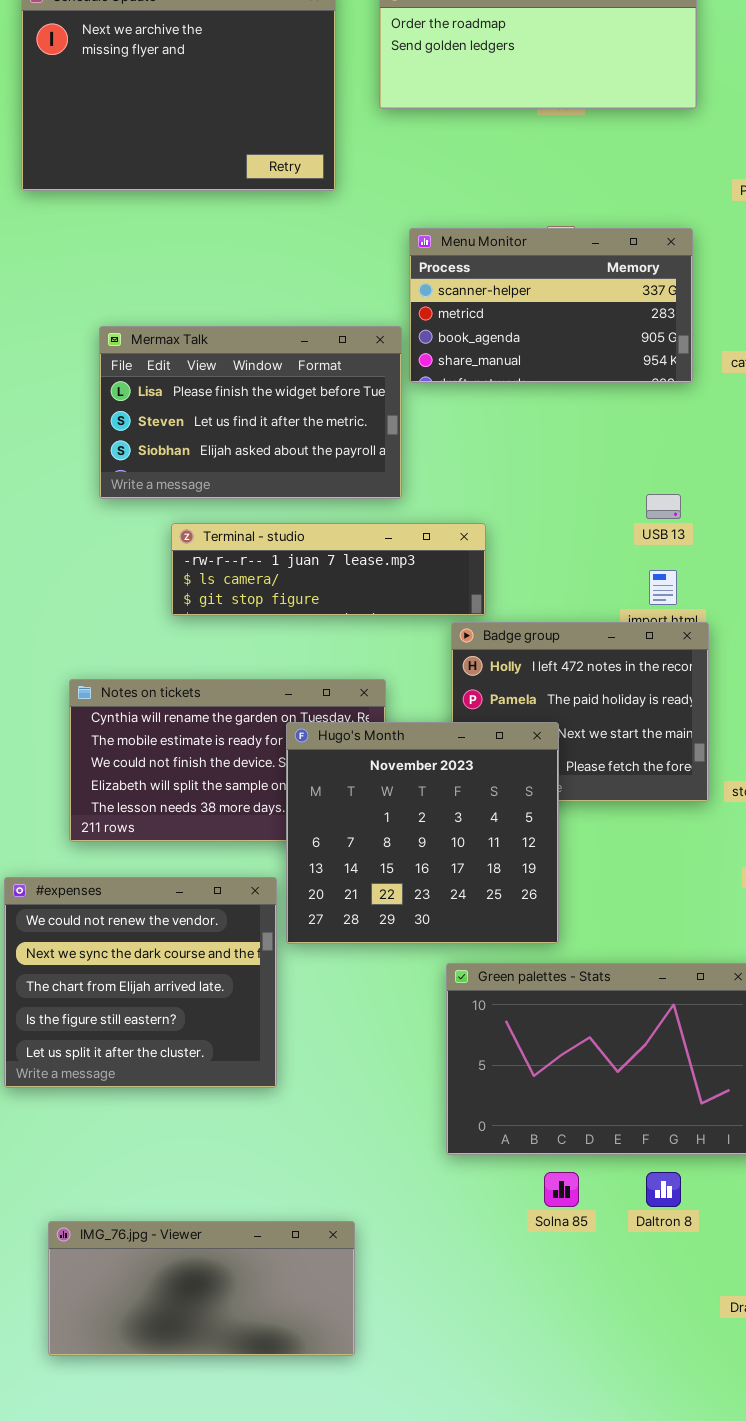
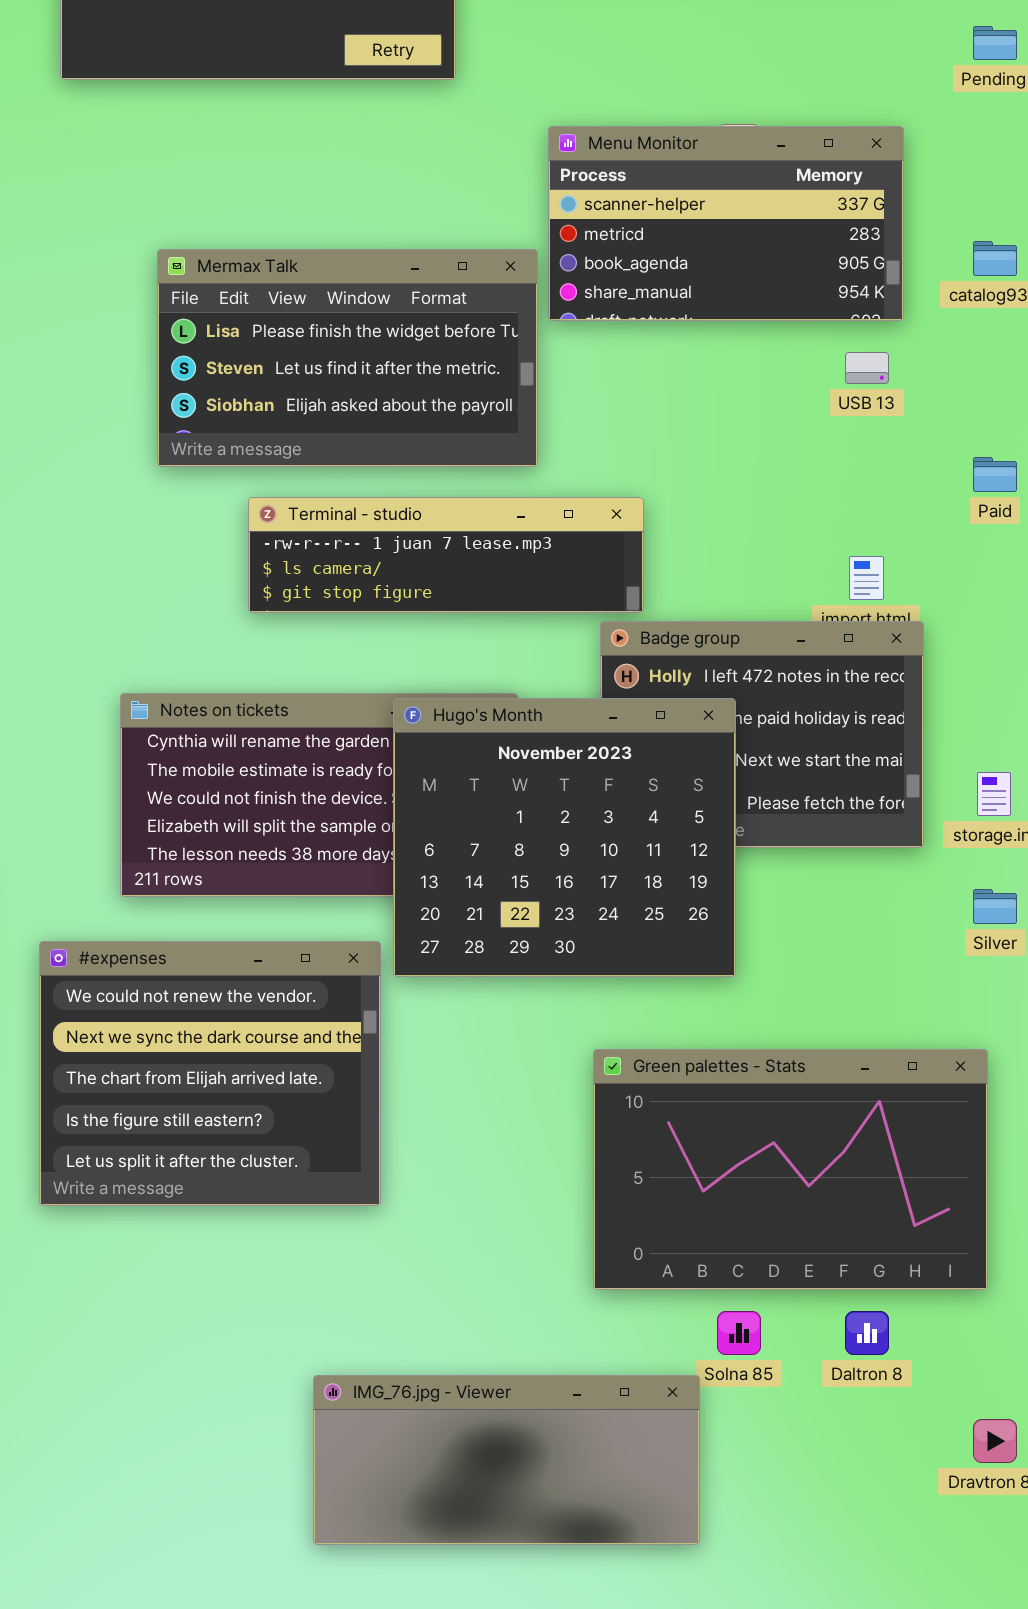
USB 13: [646,494,681,519] -> [845,352,889,384], moved
Hugo's Month: [286,722,559,944] -> [393,698,736,977], moved
IMG_76.jpg - Viewer: [48,1221,355,1356] -> [313,1375,700,1545], moved

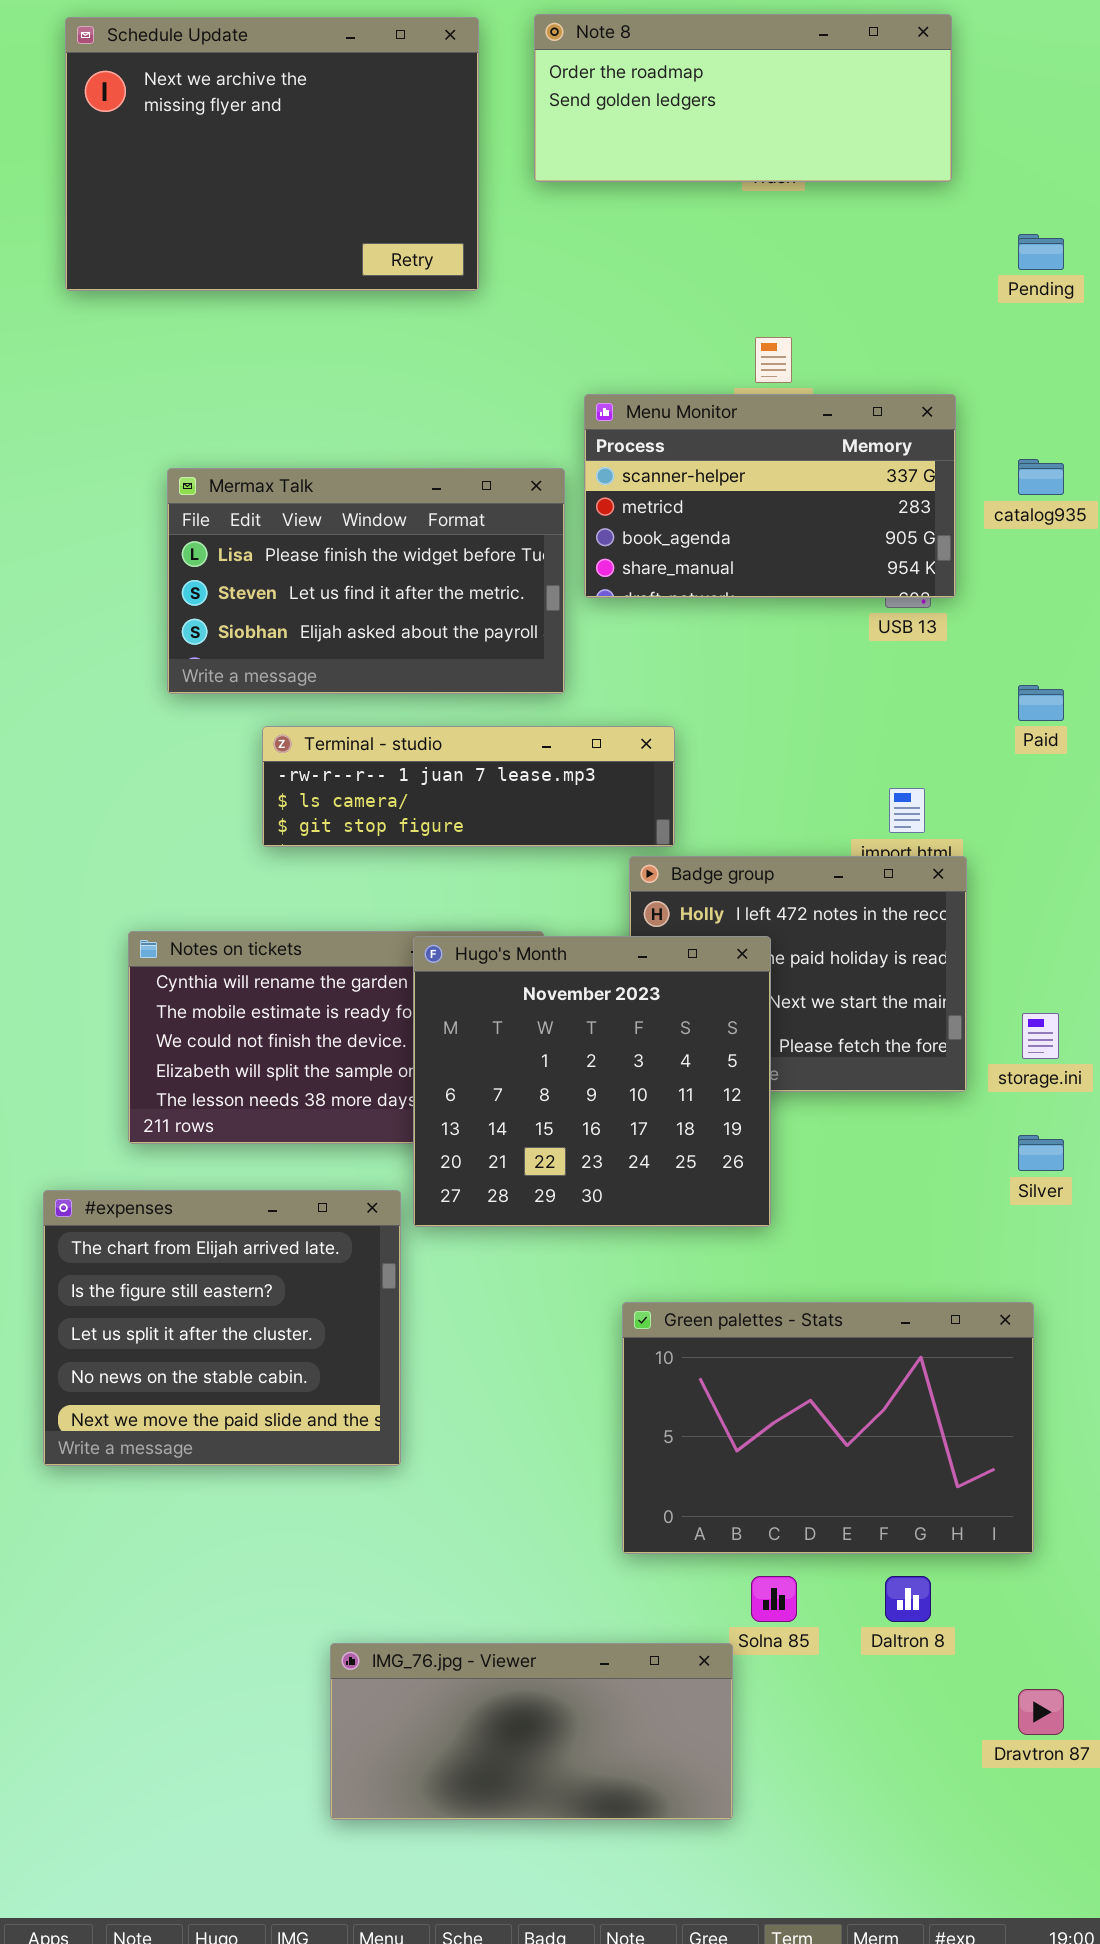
Menu Monitor: [548,126,904,321] -> [584,394,956,598], moved
#expenses: [39,941,381,1206] -> [43,1190,401,1466], scrolled down 2 rows

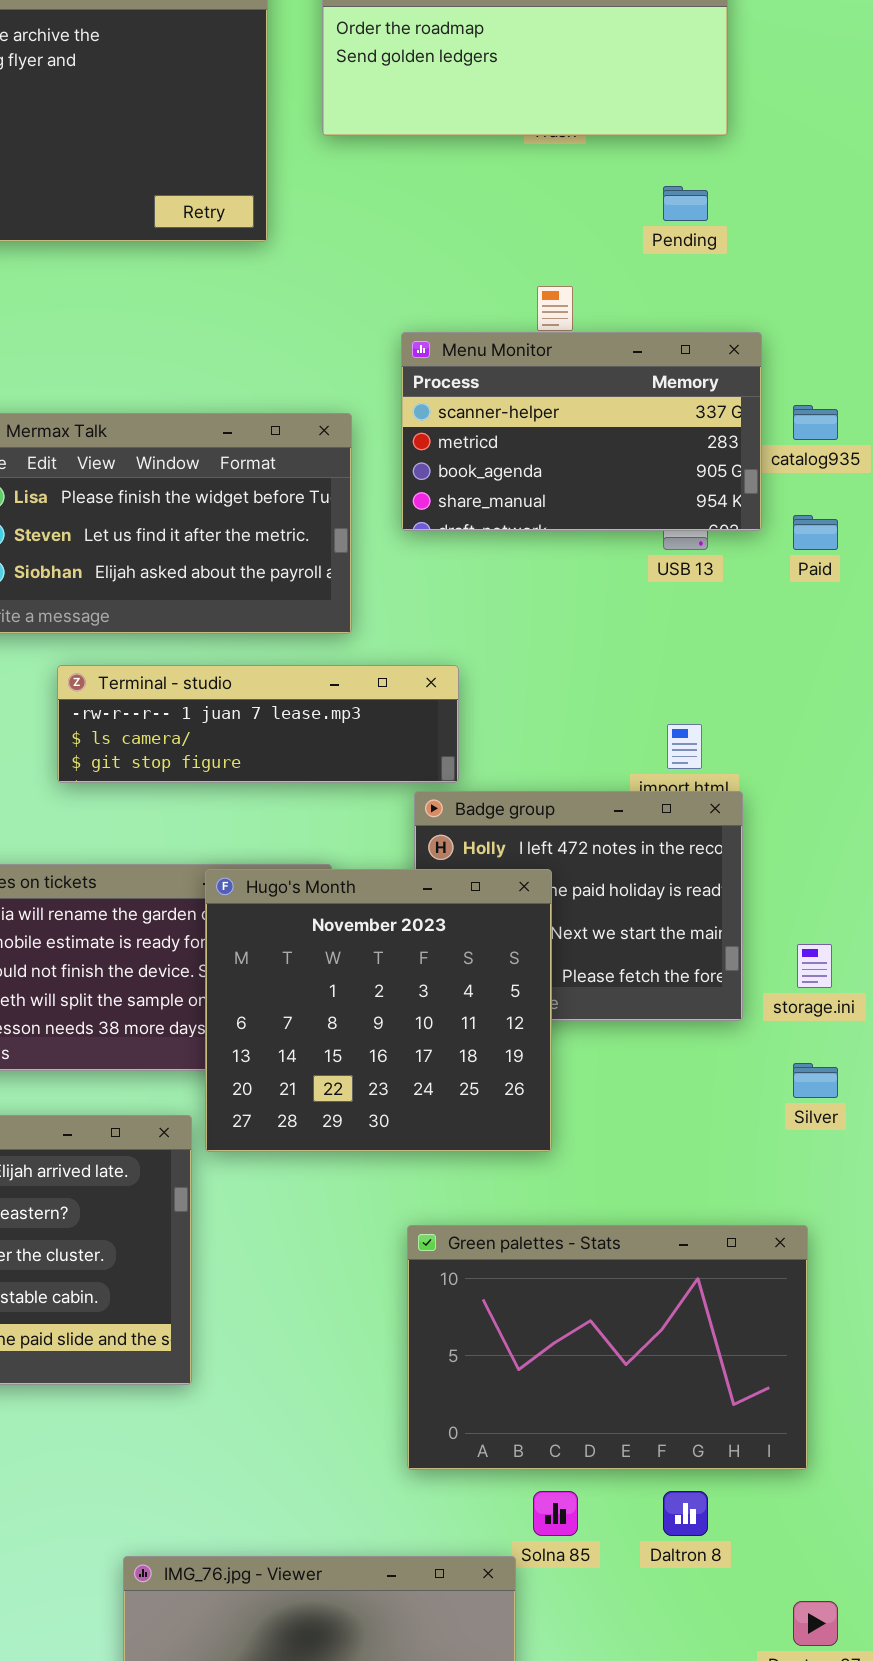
Pending: [1018,234,1064,270] -> [663,186,708,221], moved
Menu Monitor: [584,394,956,598] -> [401,332,762,531], moved
Paid: [1018,685,1064,721] -> [793,515,838,550], moved

